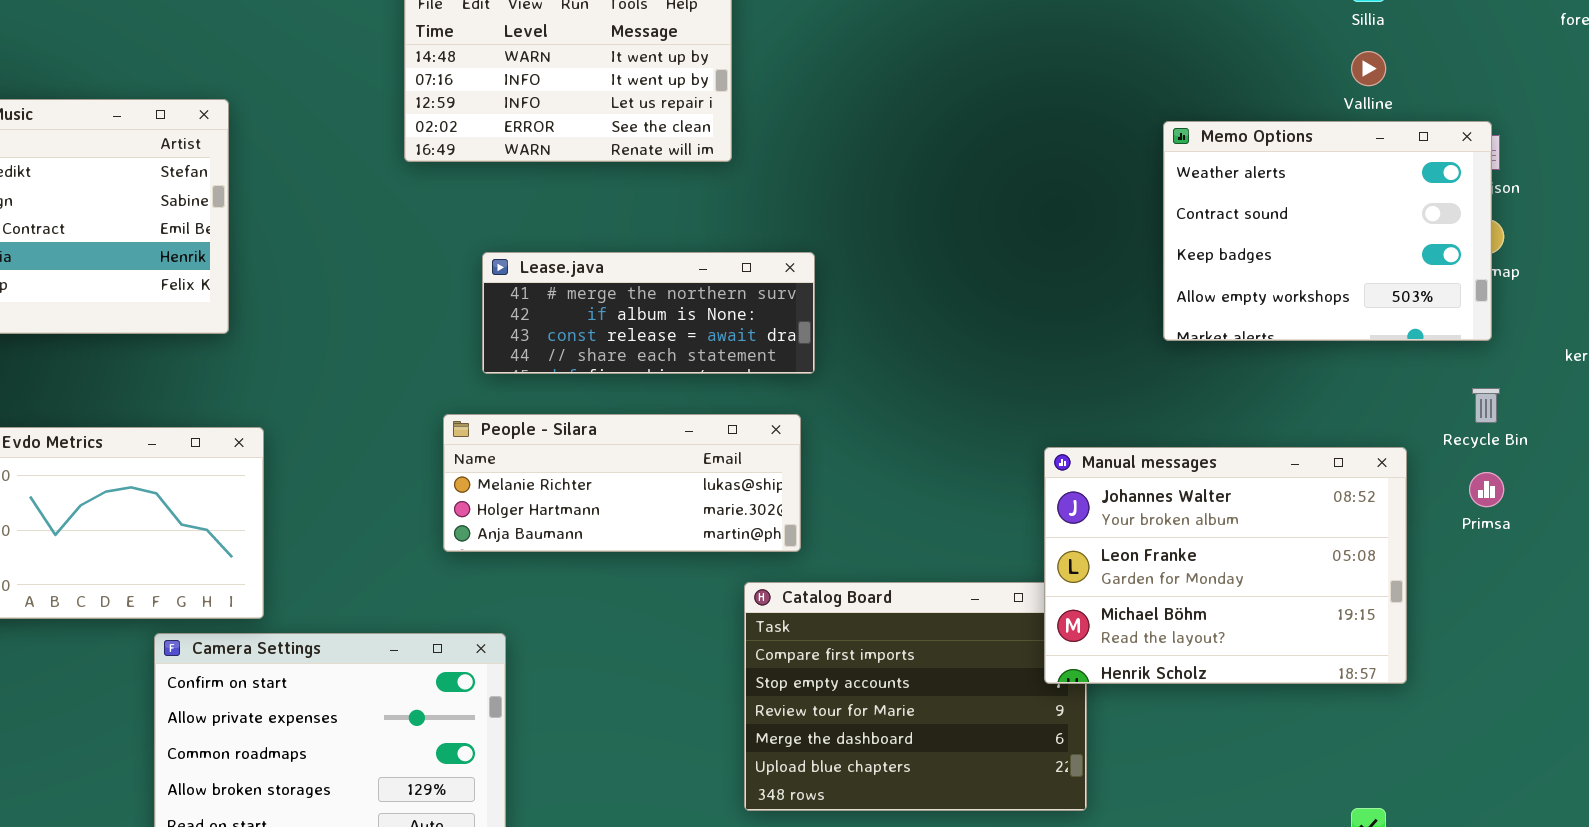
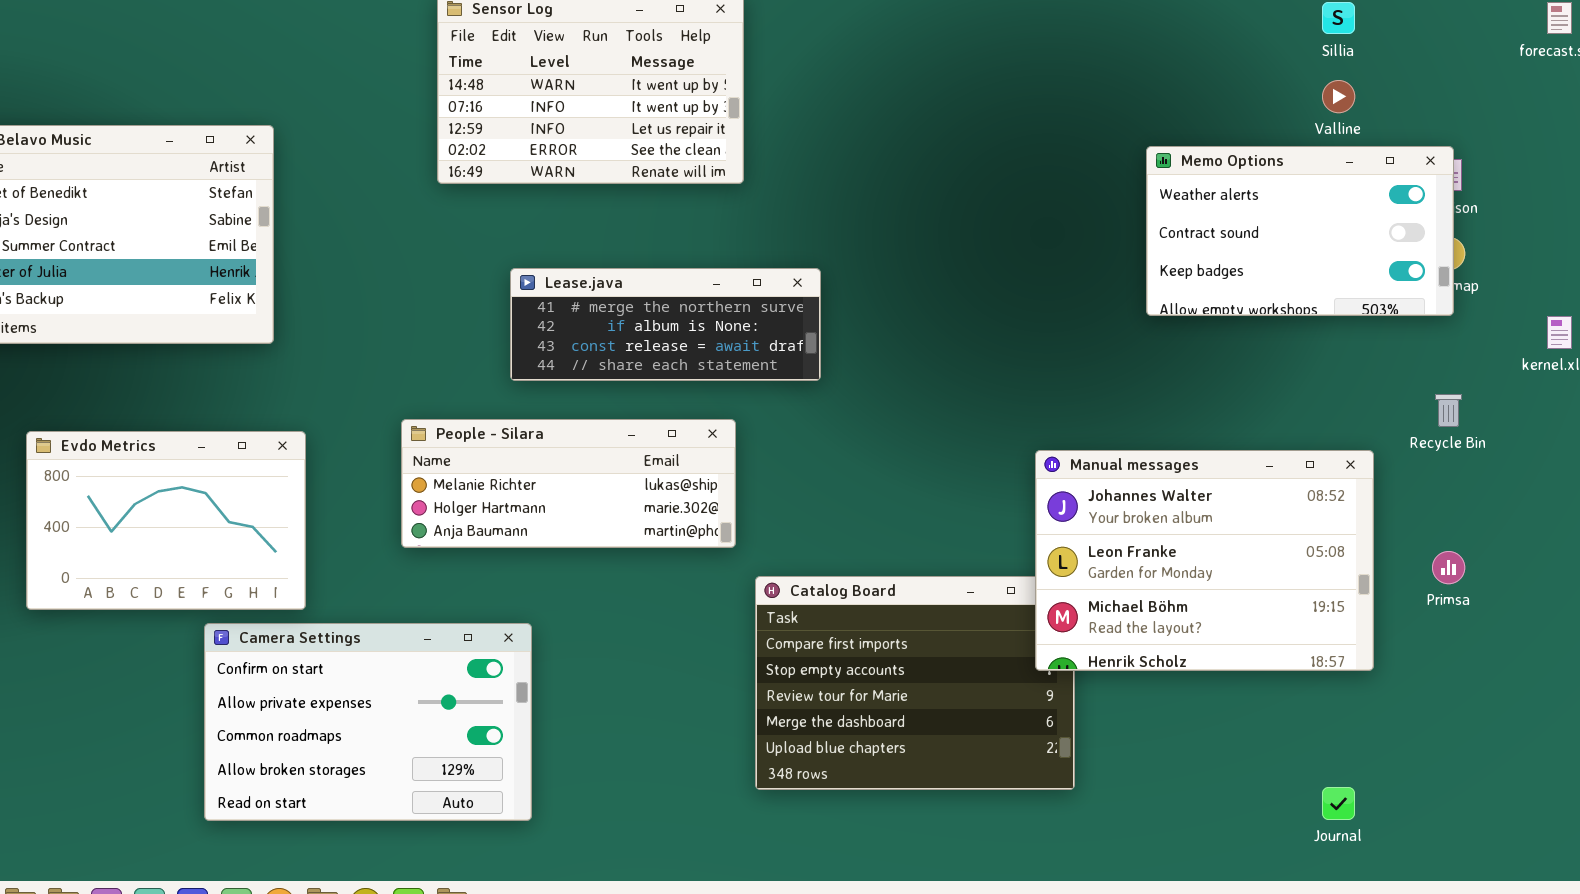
Memo Options: [1163,121,1492,341] -> [1146,146,1454,316], resized
People - Silara: [443,414,801,552] -> [401,419,736,548], moved
Primsa: [1469,472,1504,507] -> [1432,551,1465,584], moved

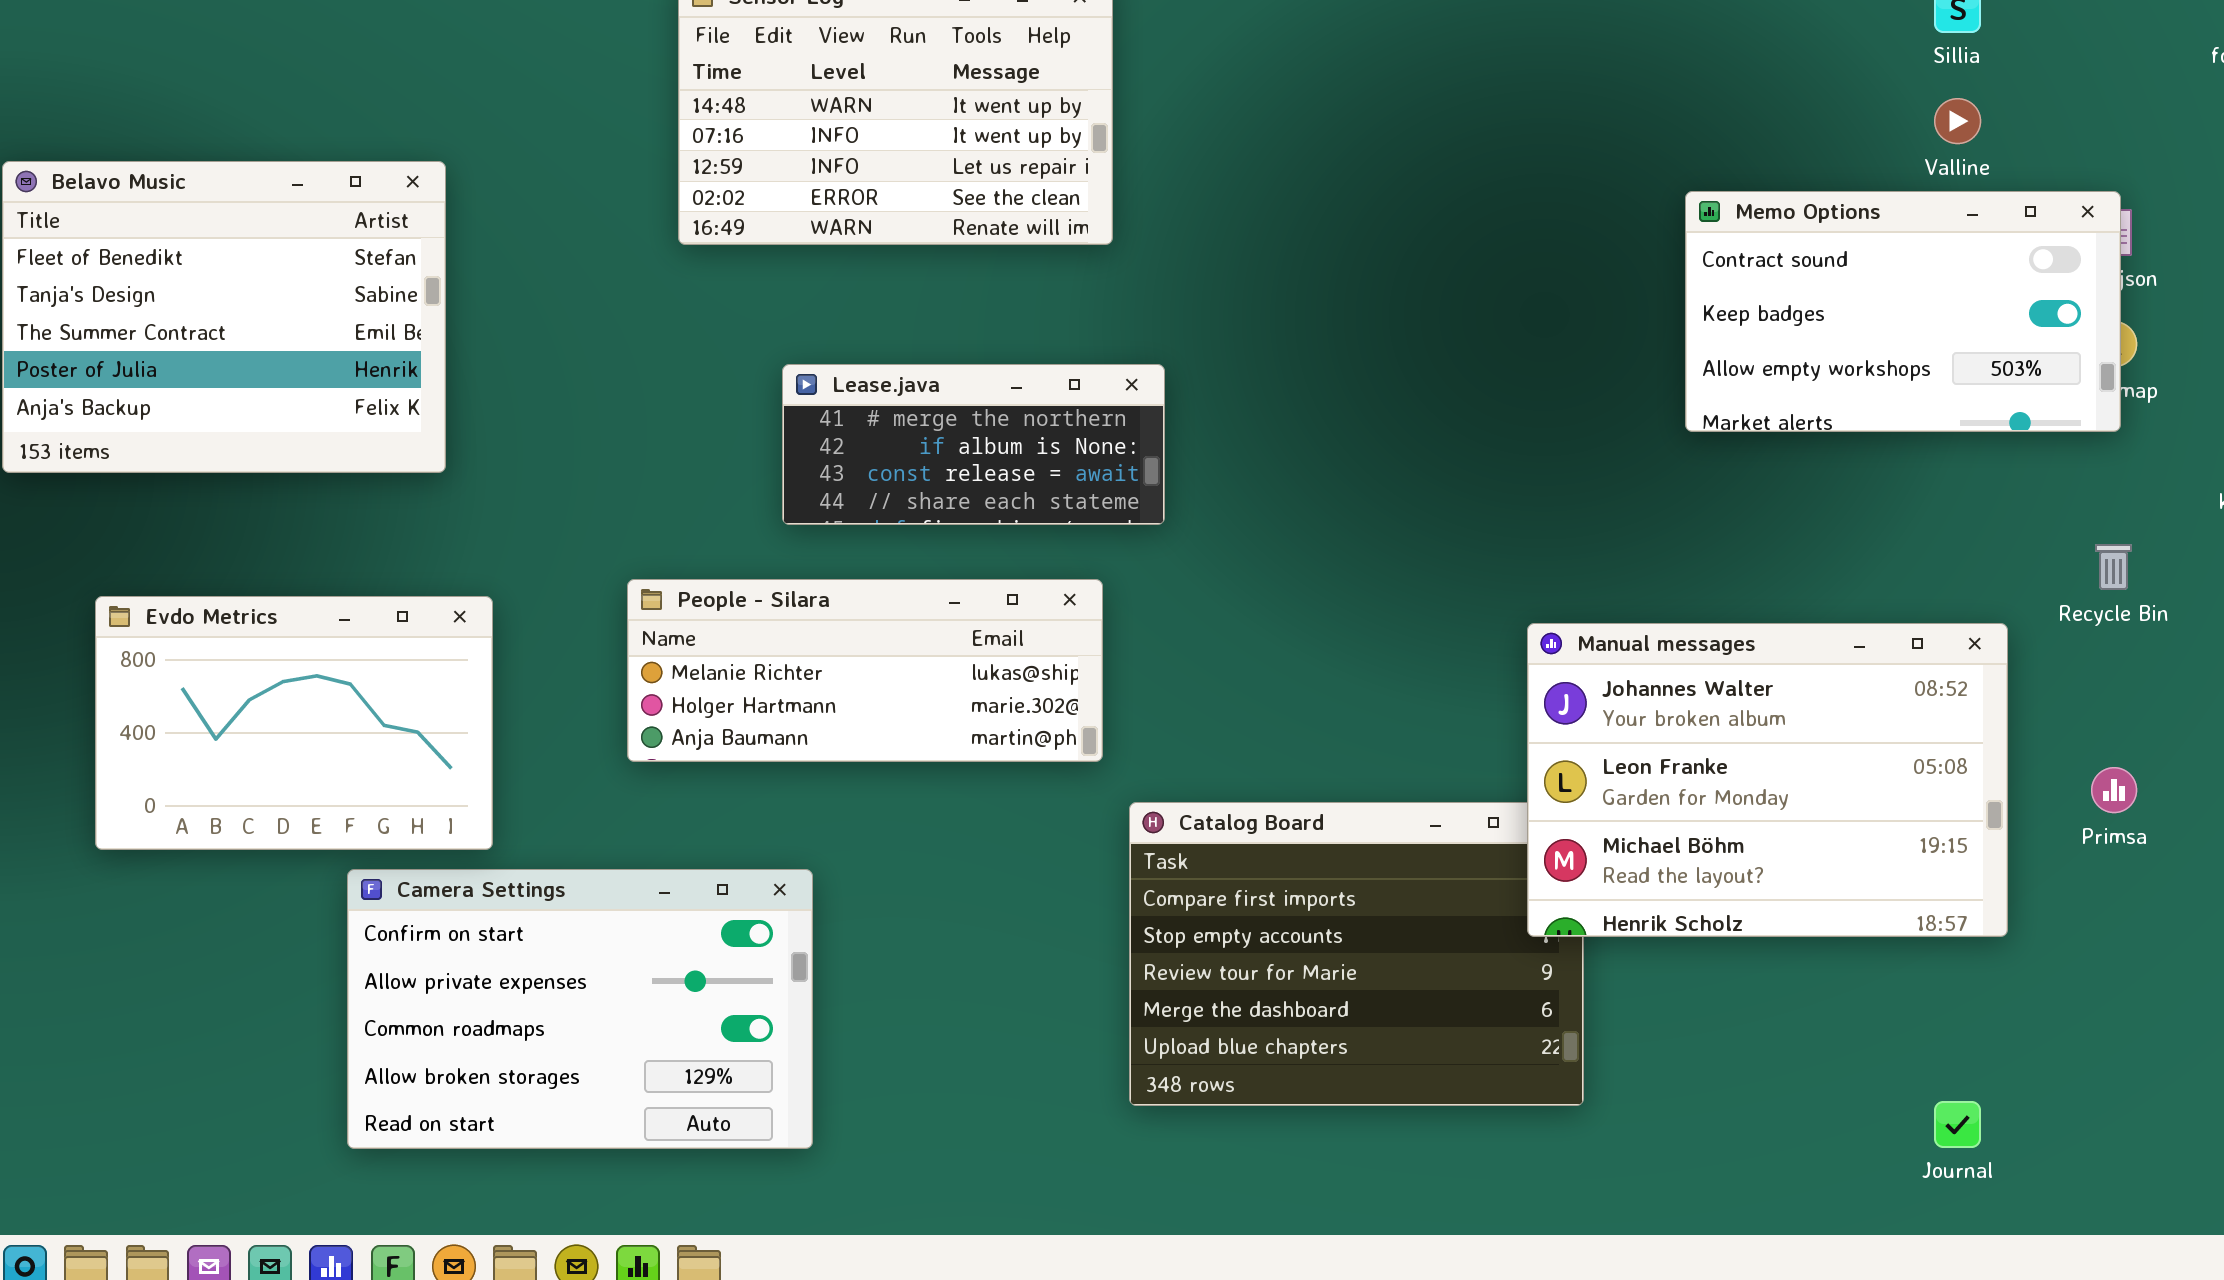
Memo Options: [1146,146,1454,316] -> [1685,191,2121,432], scrolled down 1 row
Lease.java: [510,268,821,381] -> [782,364,1165,525], resized

